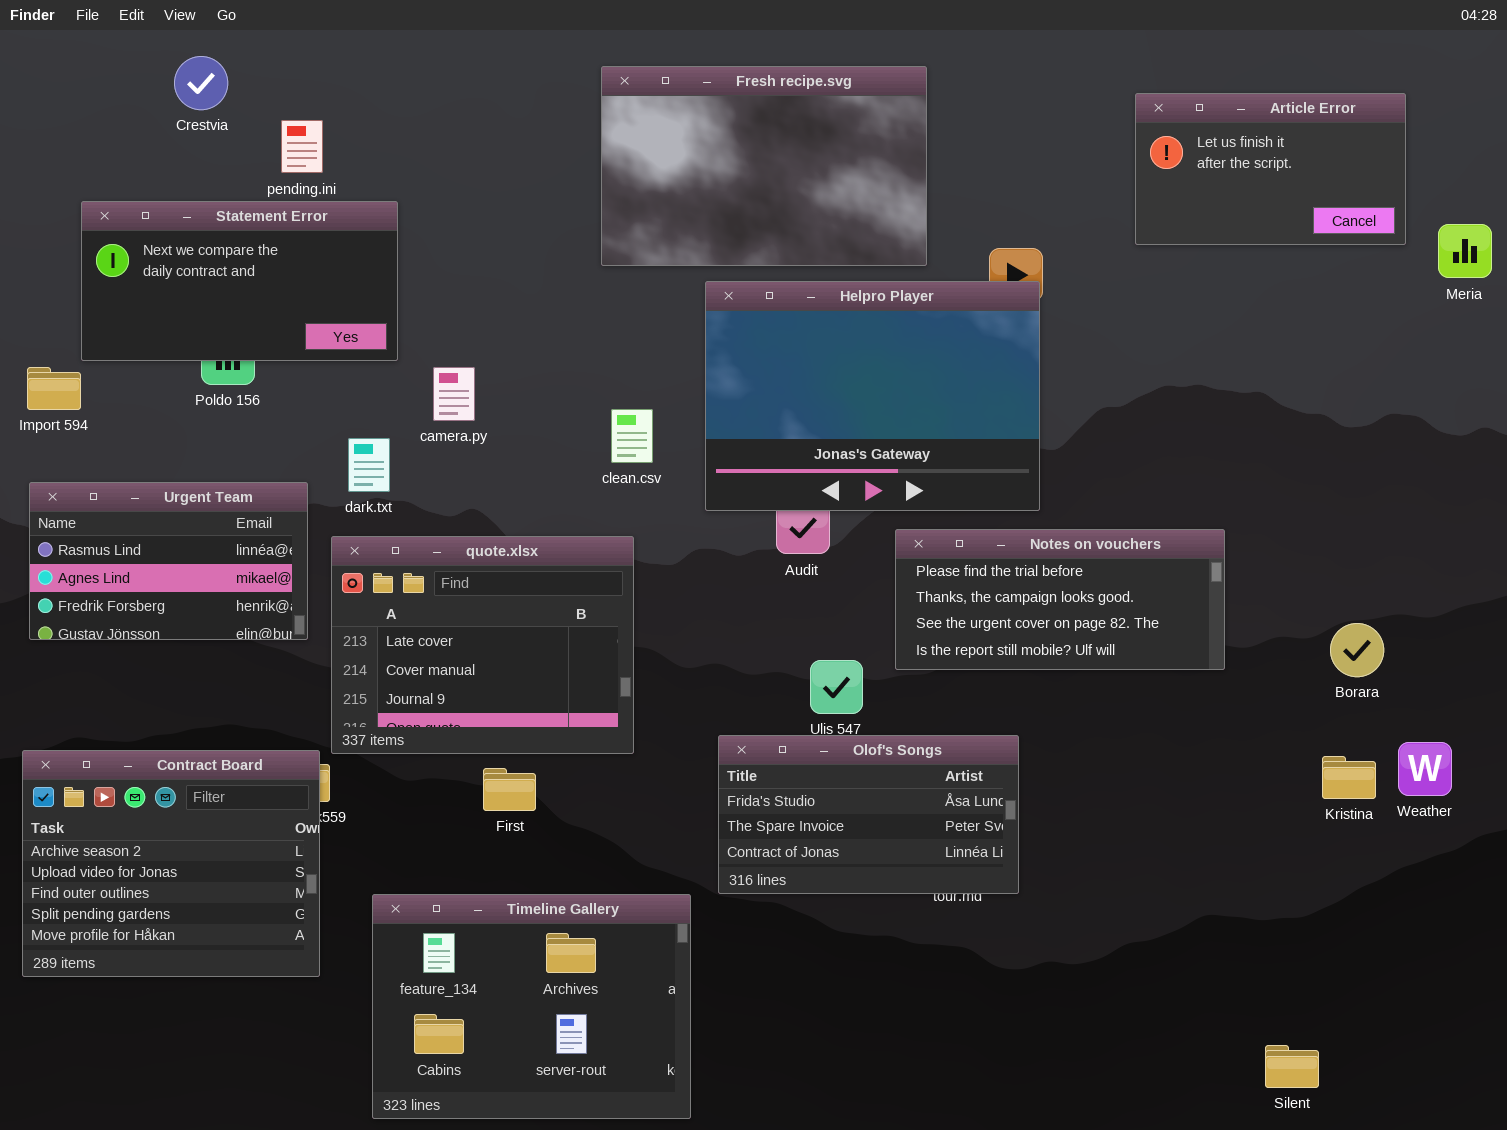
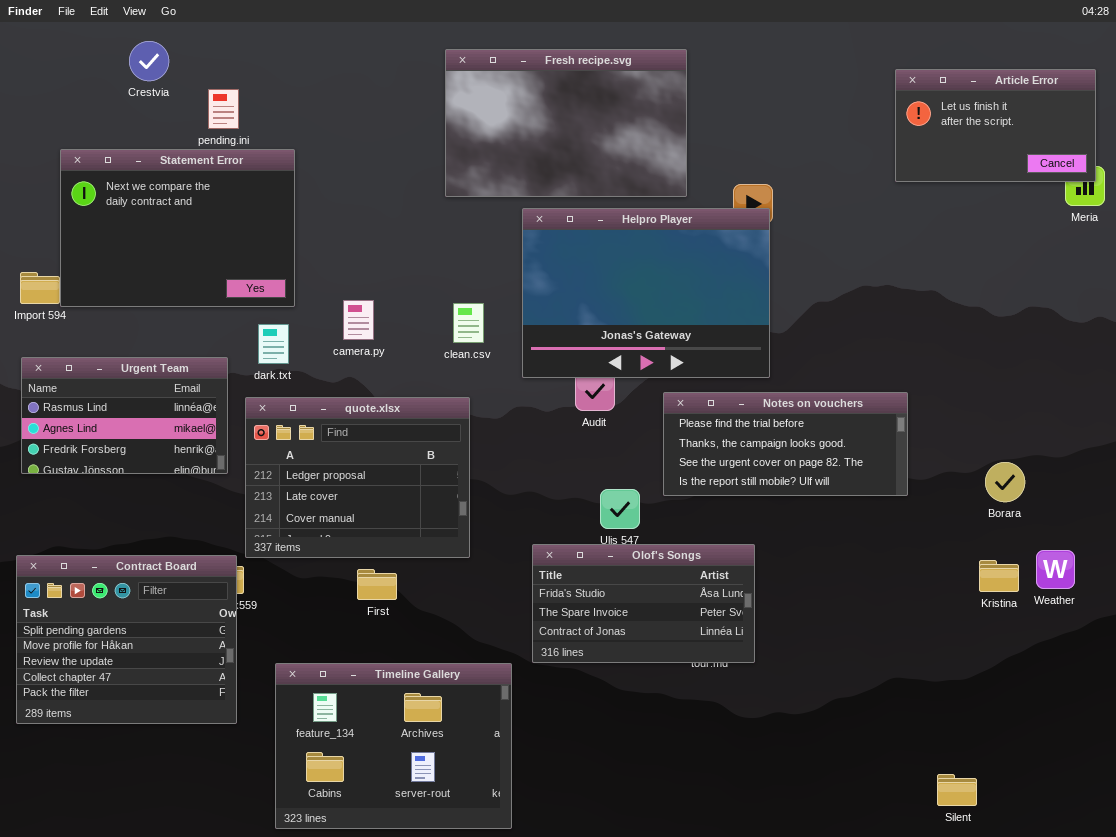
Article Error: [1135,93,1406,245] -> [895,69,1096,182], moved
Statement Error: [81,201,398,361] -> [60,149,295,307], resized
camera.py: [433,367,475,421] -> [343,300,374,340], moved
quote.xlsx: [331,536,634,754] -> [245,397,470,558], scrolled up 1 row
Contract Board: [22,750,320,977] -> [16,555,237,724], scrolled down 3 rows

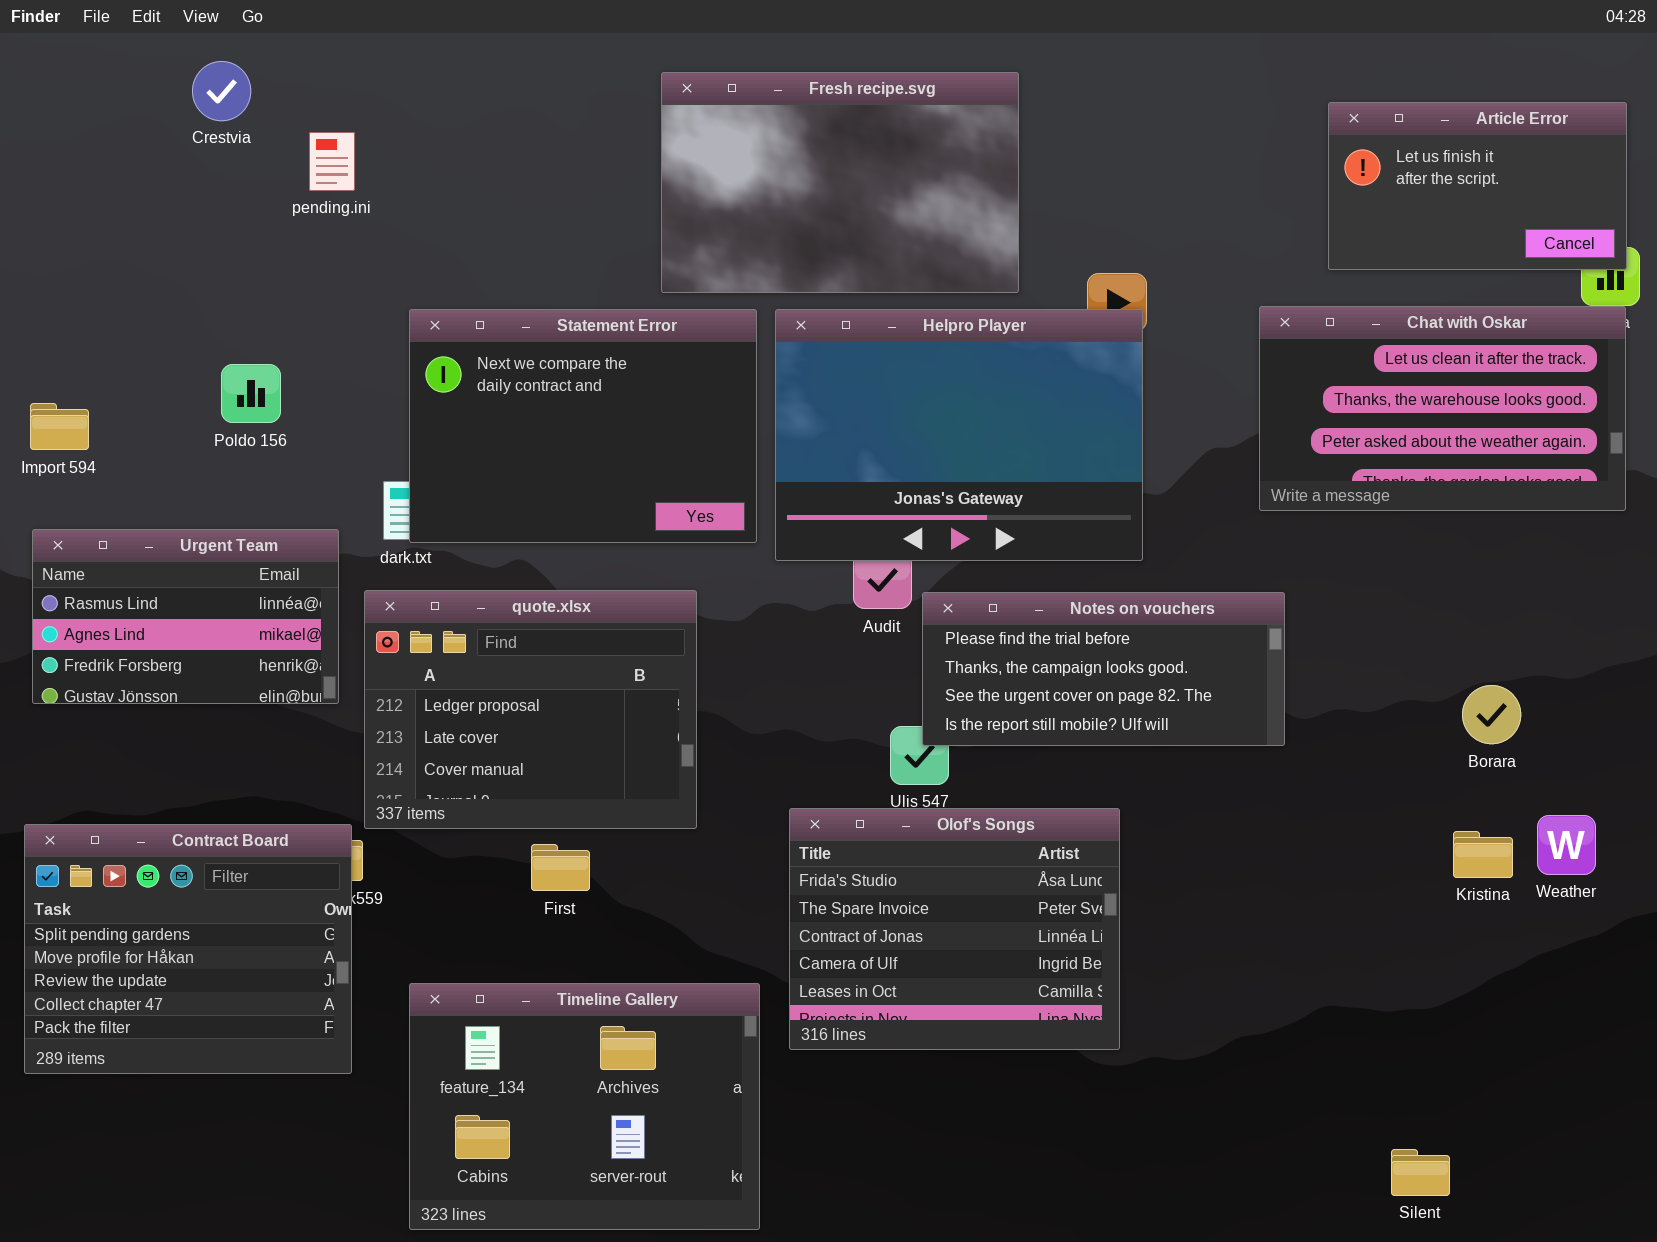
Statement Error: [60,149,295,307] -> [409,309,757,543], moved
Chat with Oskar: none -> [1259,306,1626,511], opened
Notes on vouchers: [663,392,908,496] -> [922,592,1285,746], moved
Olof's Songs: [532,544,755,663] -> [789,808,1120,1050], resized

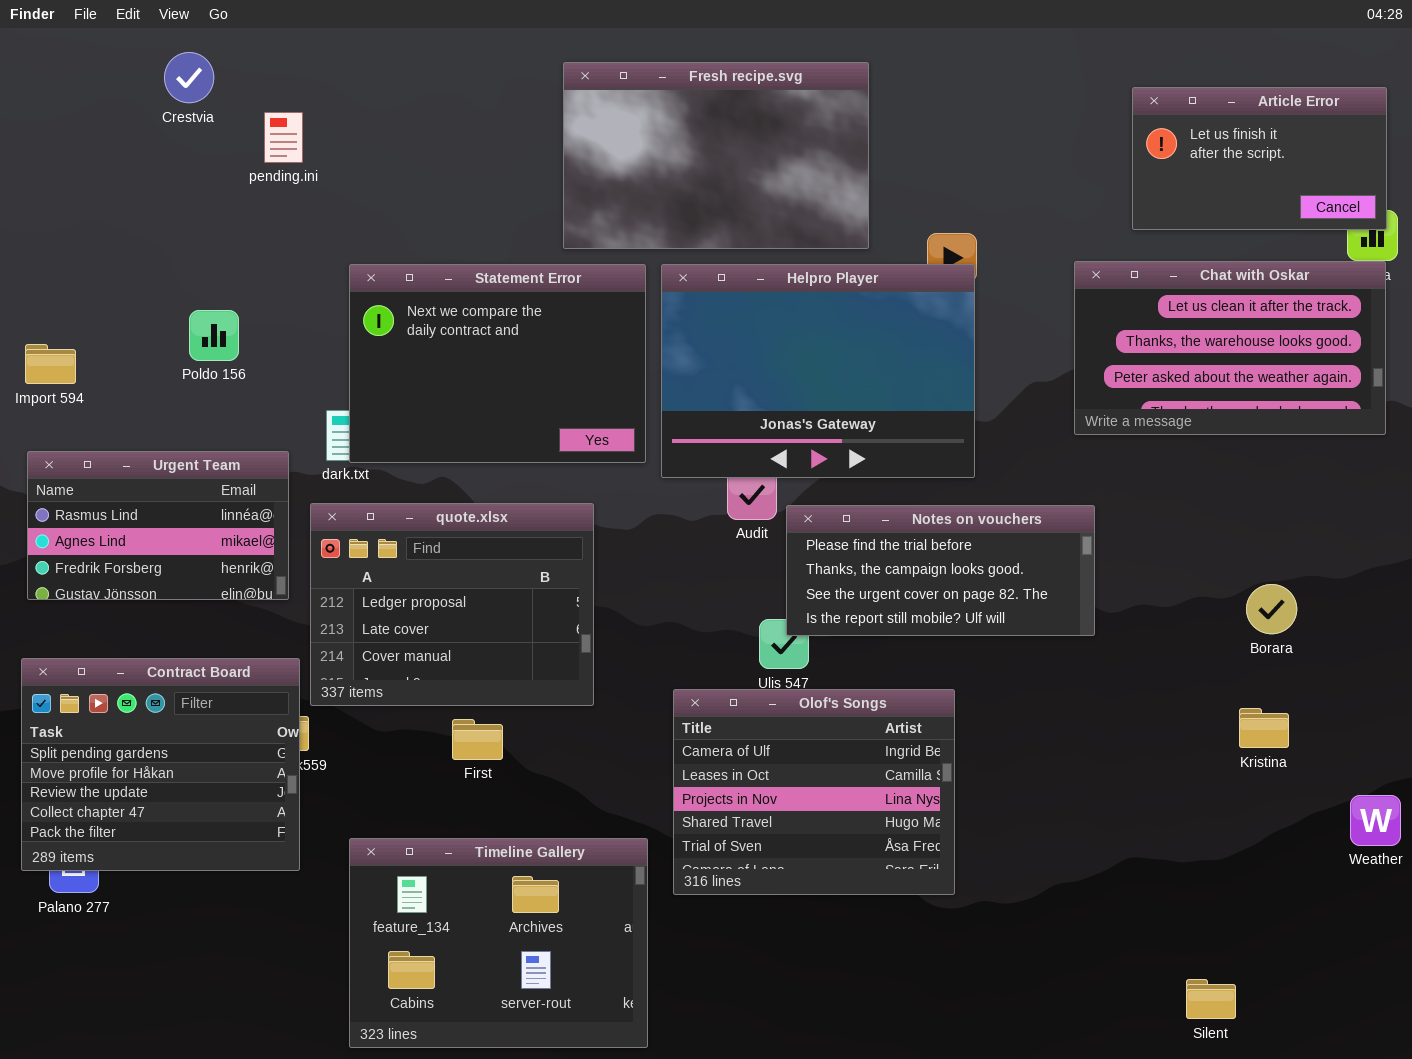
Olof's Songs: [789,808,1120,1050] -> [673,689,955,895], scrolled down 3 rows
Weather: [1537,815,1596,875] -> [1350,795,1401,846], moved
Contract Board: [24,824,352,1074] -> [21,658,300,871], moved

